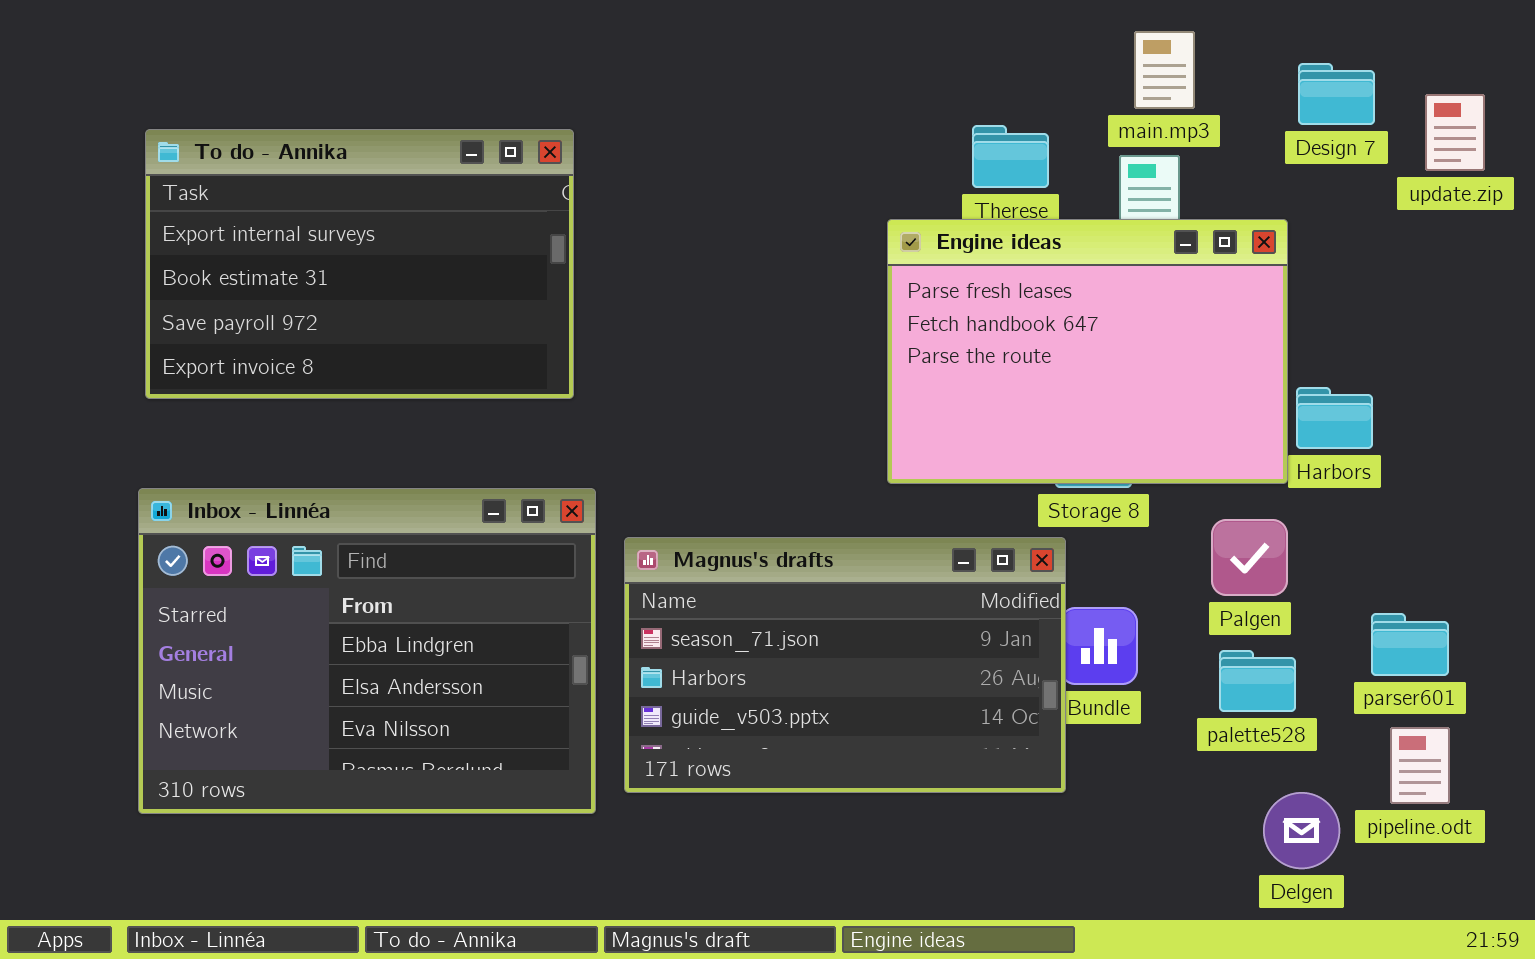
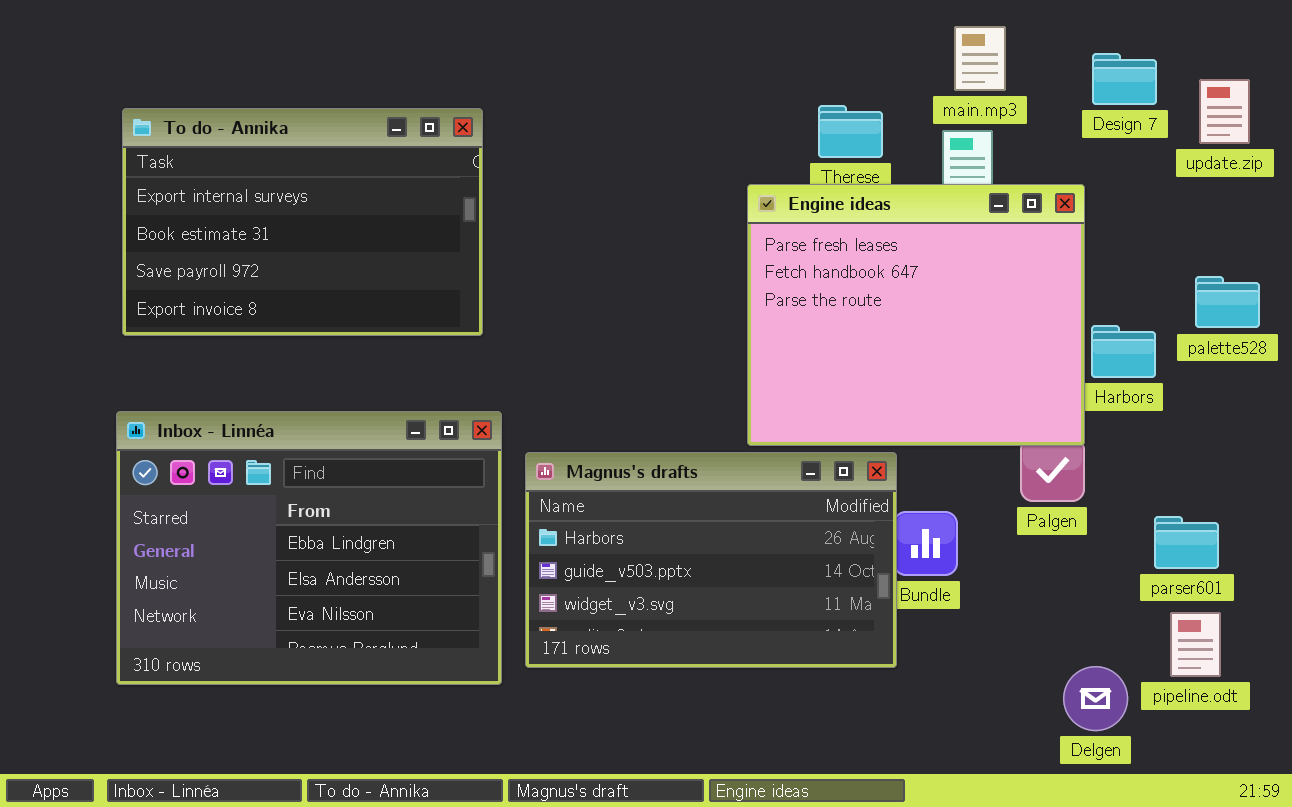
Engine ideas: [887,219,1288,484] -> [747,184,1085,446], resized
Magnus's drafts: [624,537,1066,793] -> [525,452,897,668], scrolled down 1 row
palette528: [1219,650,1296,712] -> [1195,276,1260,328], moved

